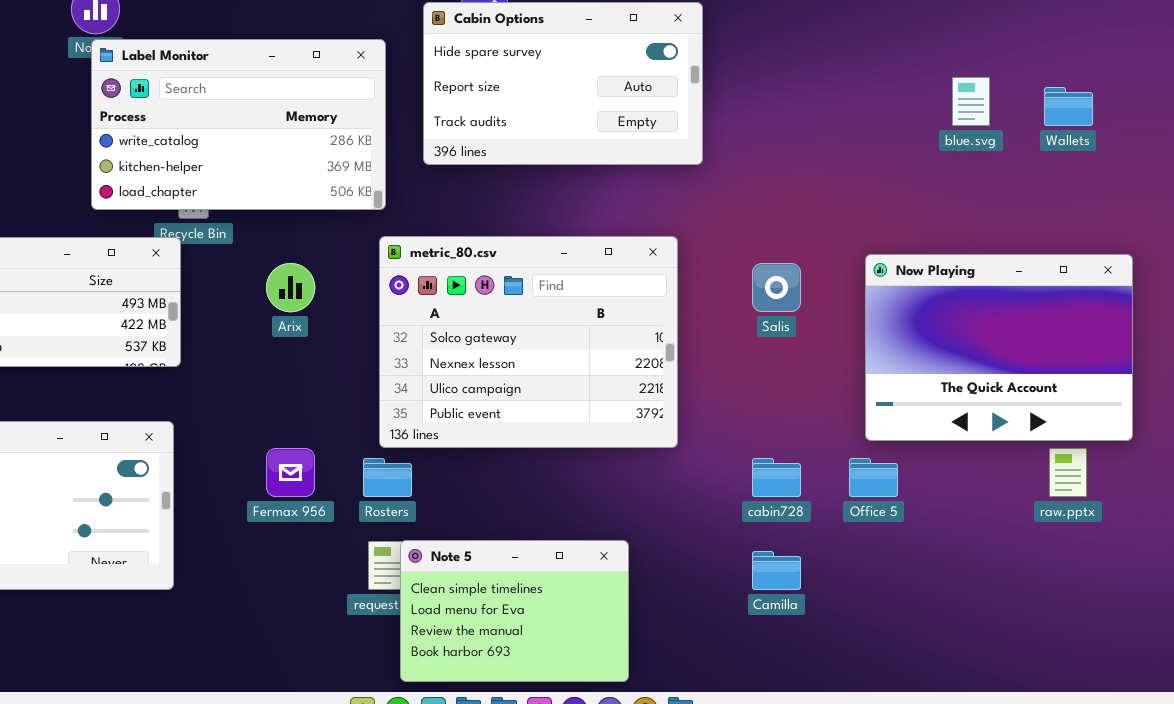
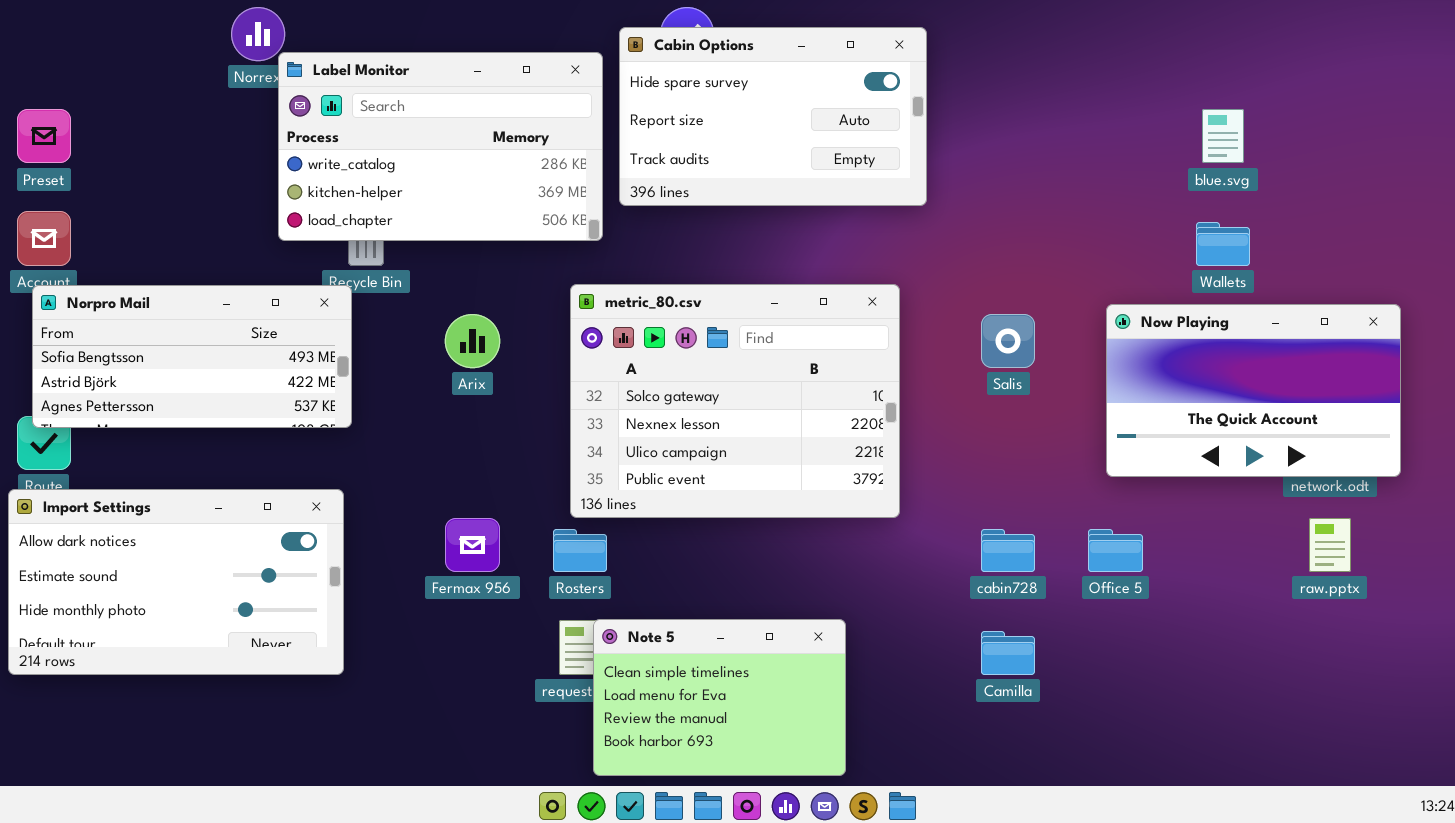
Label Monitor: [91,39,386,210] -> [278,52,603,241], moved
Wallets: [1044,87,1093,126] -> [1196,222,1250,266], moved
Now Playing: [865,254,1133,441] -> [1106,304,1401,477], resized

